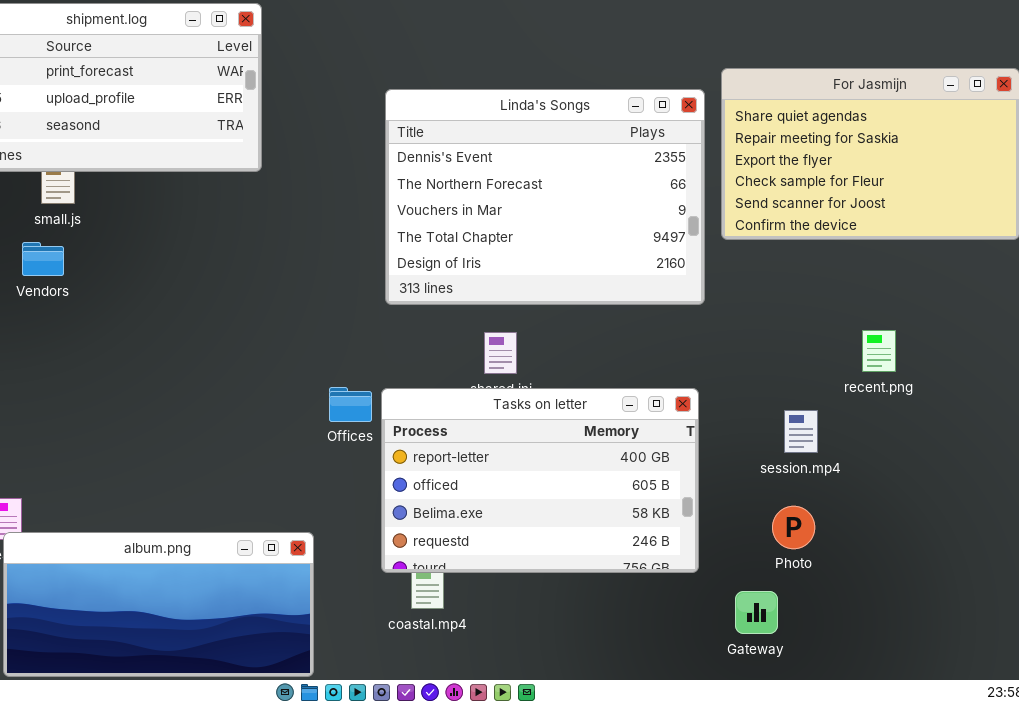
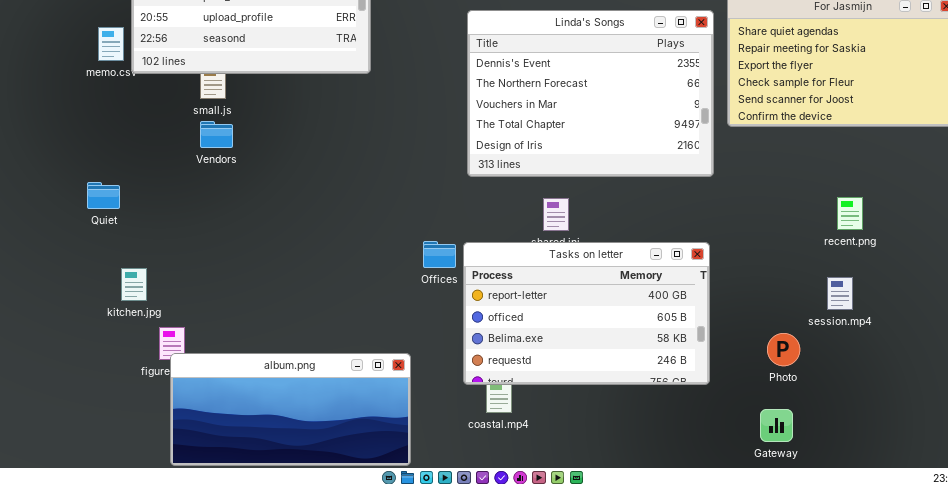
Vendors: [22,242,64,276] -> [200,121,233,148], moved
session.mp4: [784,410,818,453] -> [827,277,853,310], moved
Gateway: [735,591,778,634] -> [760,409,793,442], moved

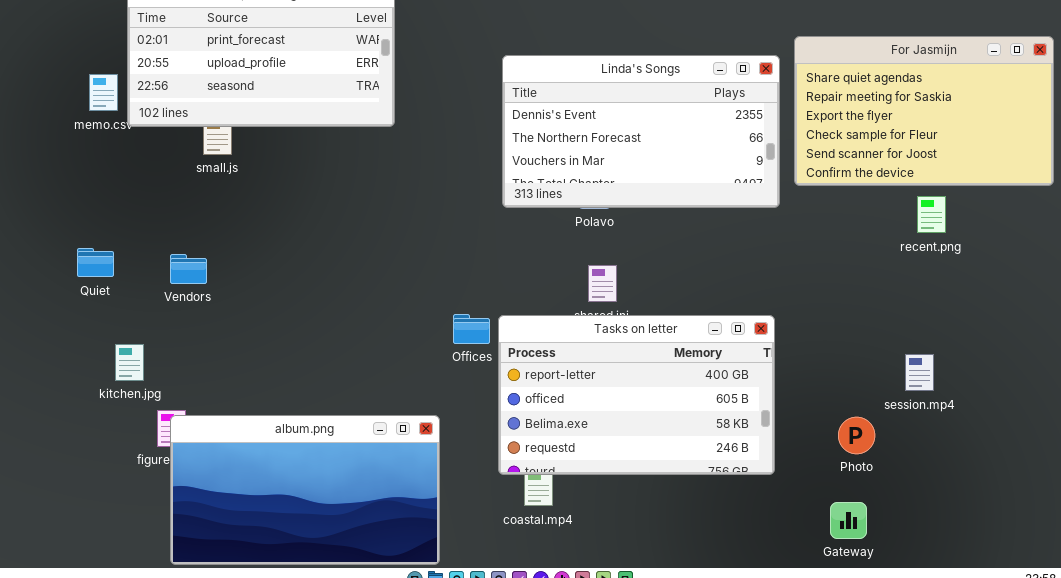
Linda's Songs: [467,10,714,177] -> [502,55,780,208], resized
Vendors: [200,121,233,148] -> [170,254,207,284], moved
recent.png: [837,197,863,230] -> [917,196,946,233], moved
album.png: [170,353,411,466] -> [170,415,440,565], resized

